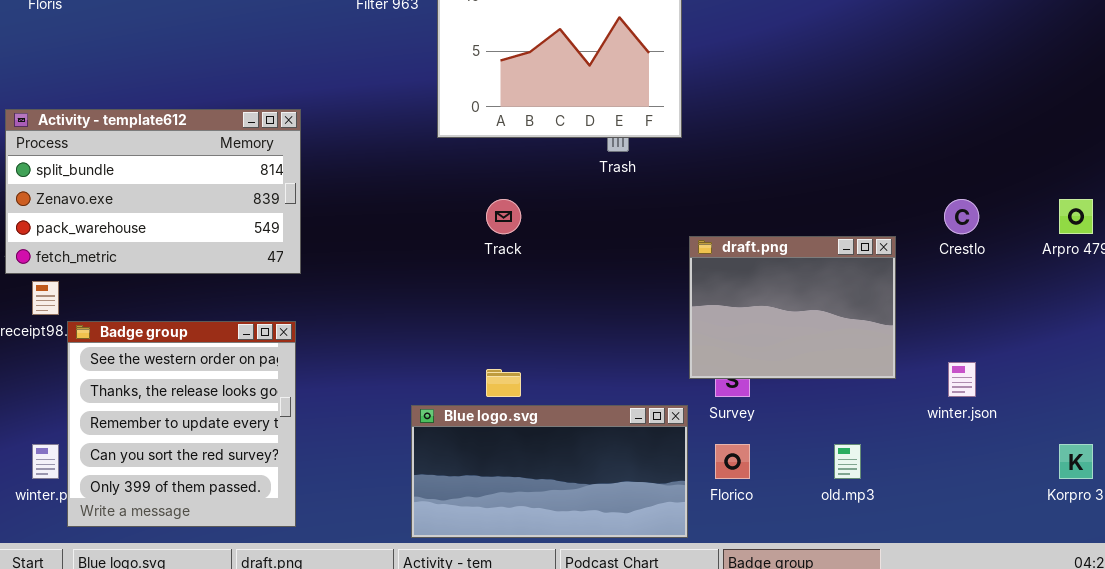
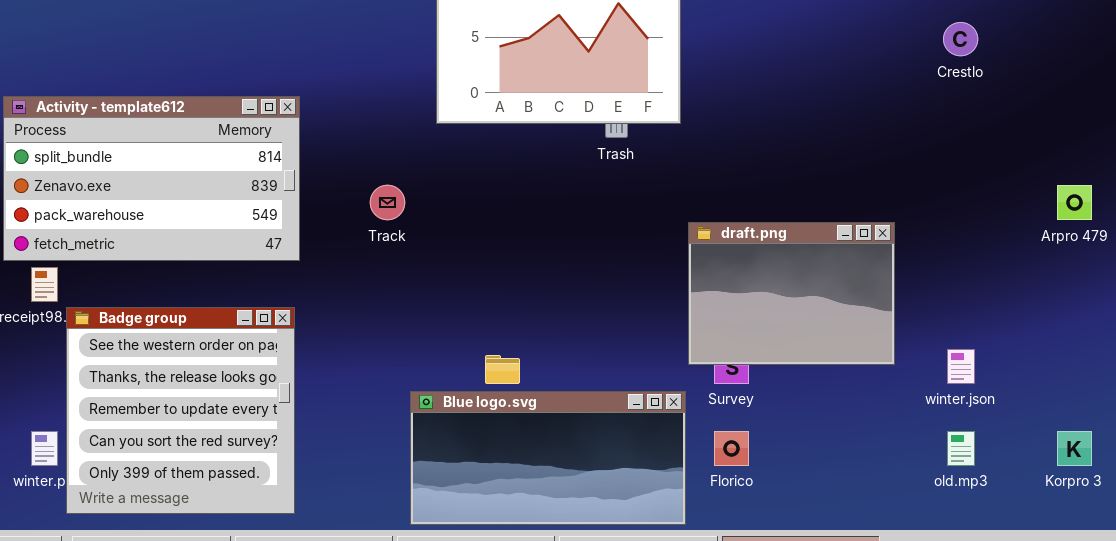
Track: [486,199,521,234] -> [370,185,405,220], moved
Crestlo: [944,199,979,234] -> [943,22,978,56], moved
old.mp3: [834,444,861,479] -> [947,431,975,466], moved

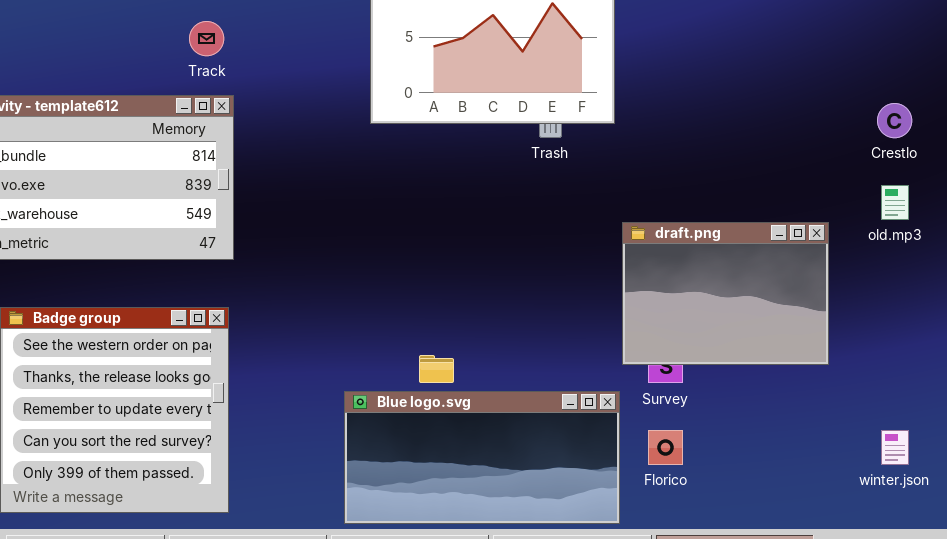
Crestlo: [943,22,978,56] -> [877,103,912,138], moved
Track: [370,185,405,220] -> [189,21,224,56], moved
winter.json: [947,349,975,384] -> [881,430,909,465], moved
old.mp3: [947,431,975,466] -> [881,185,909,220], moved

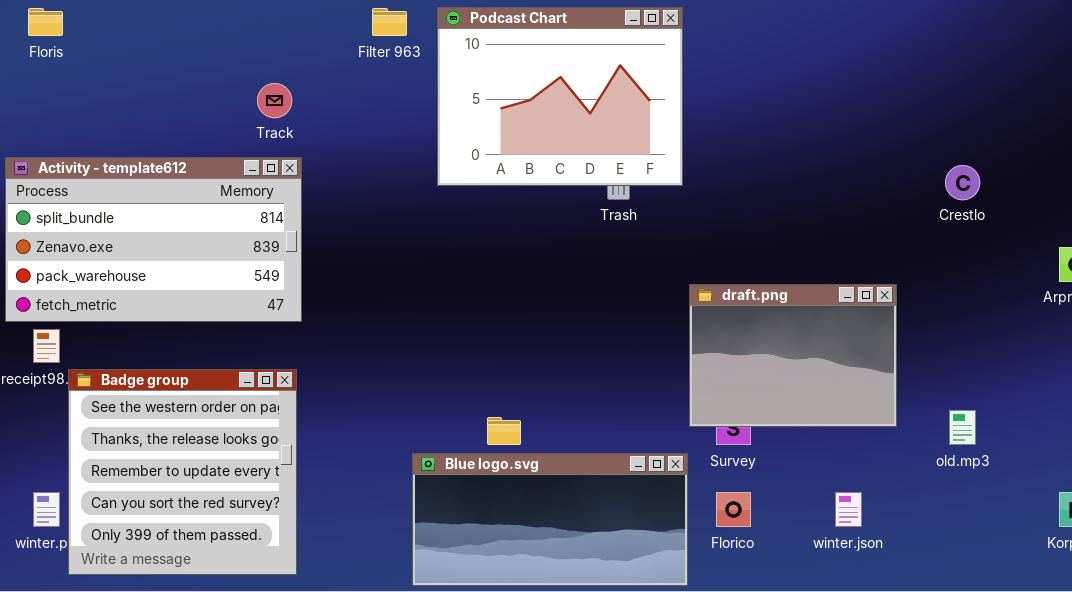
old.mp3: [881,185,909,220] -> [949,410,976,445], moved
winter.json: [881,430,909,465] -> [835,492,862,527], moved

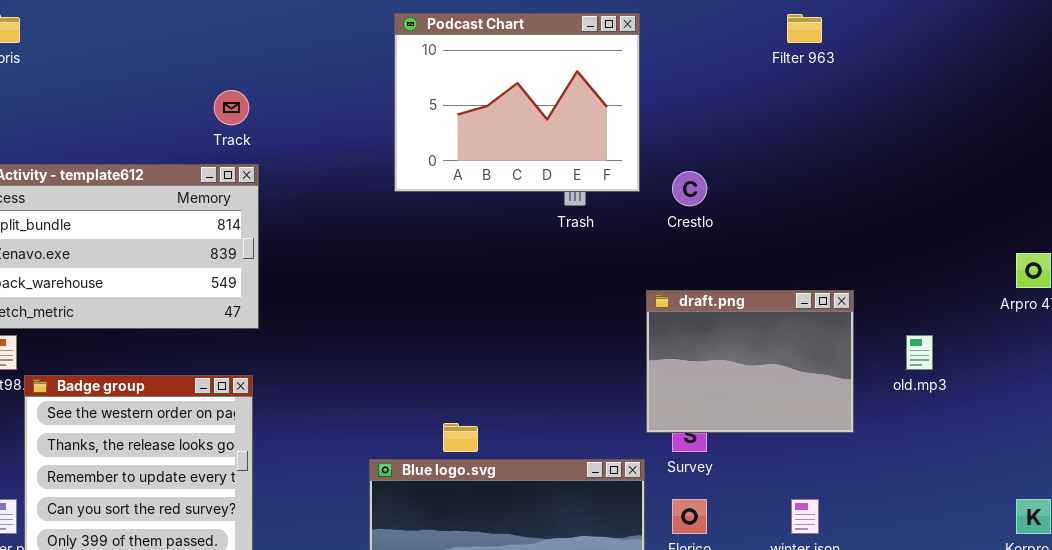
Filter 963: [372,8,407,36] -> [787,14,822,43], moved
Crestlo: [945,165,980,200] -> [672,171,707,206], moved
old.mp3: [949,410,976,445] -> [906,335,933,370], moved

